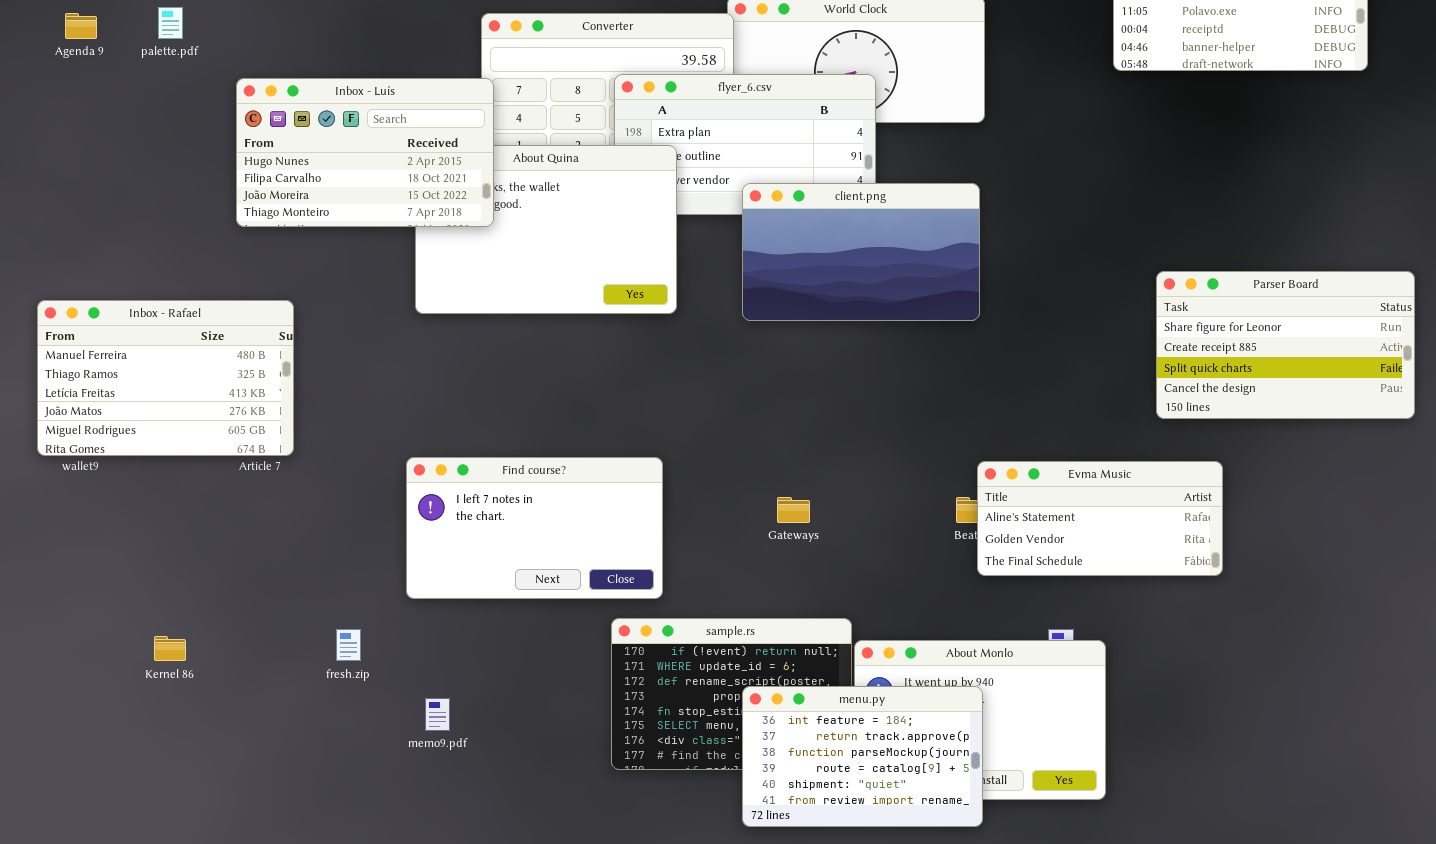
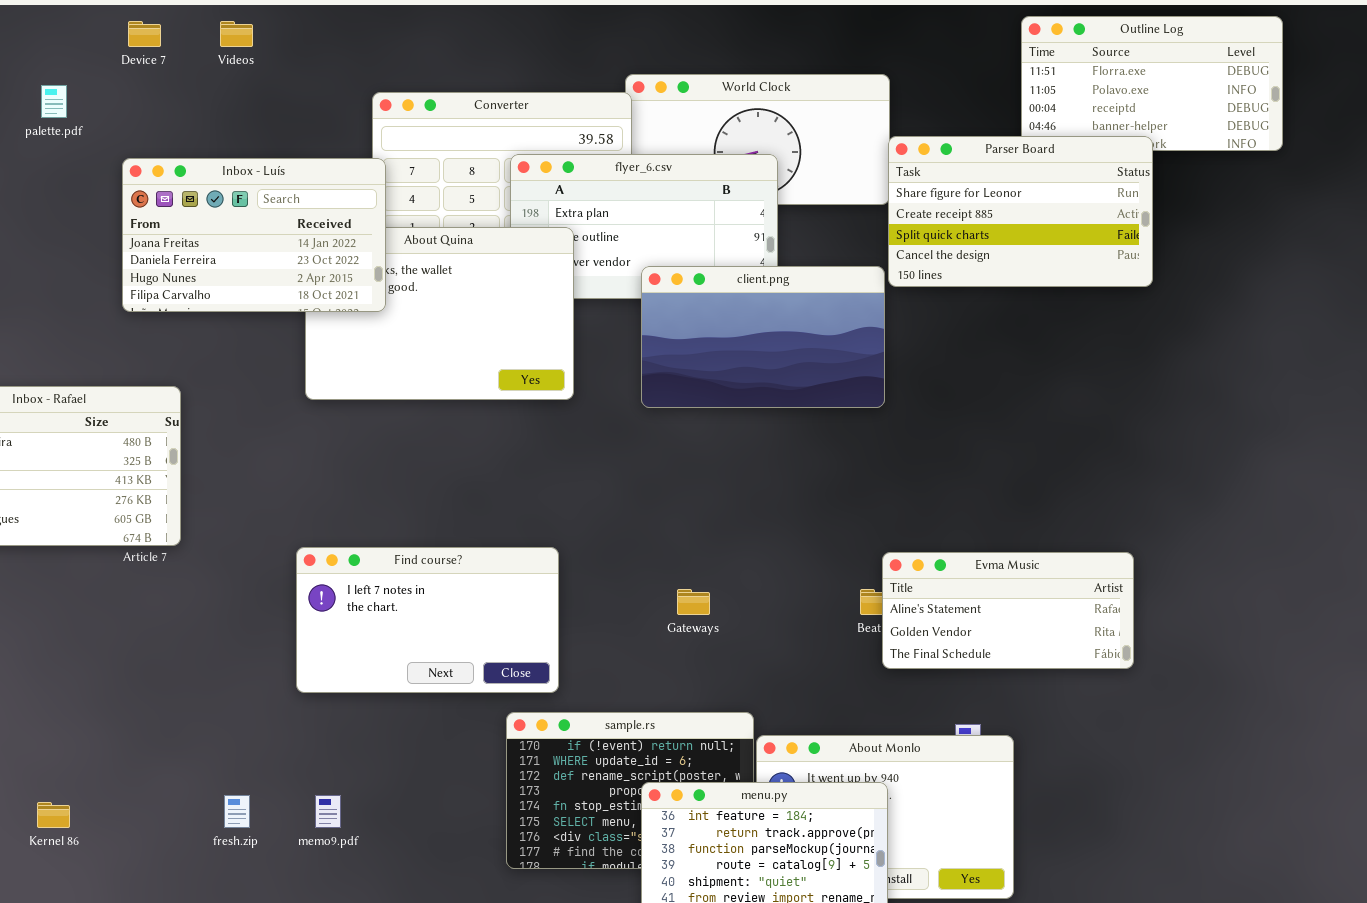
Inbox - Luís: [236,78,494,227] -> [122,158,386,312], scrolled up 2 rows
Parser Board: [1156,271,1415,419] -> [888,136,1153,287], moved
fresh.zip: [336,629,361,661] -> [224,795,250,828], moved
Kernel 86: [154,636,186,661] -> [37,802,70,828], moved

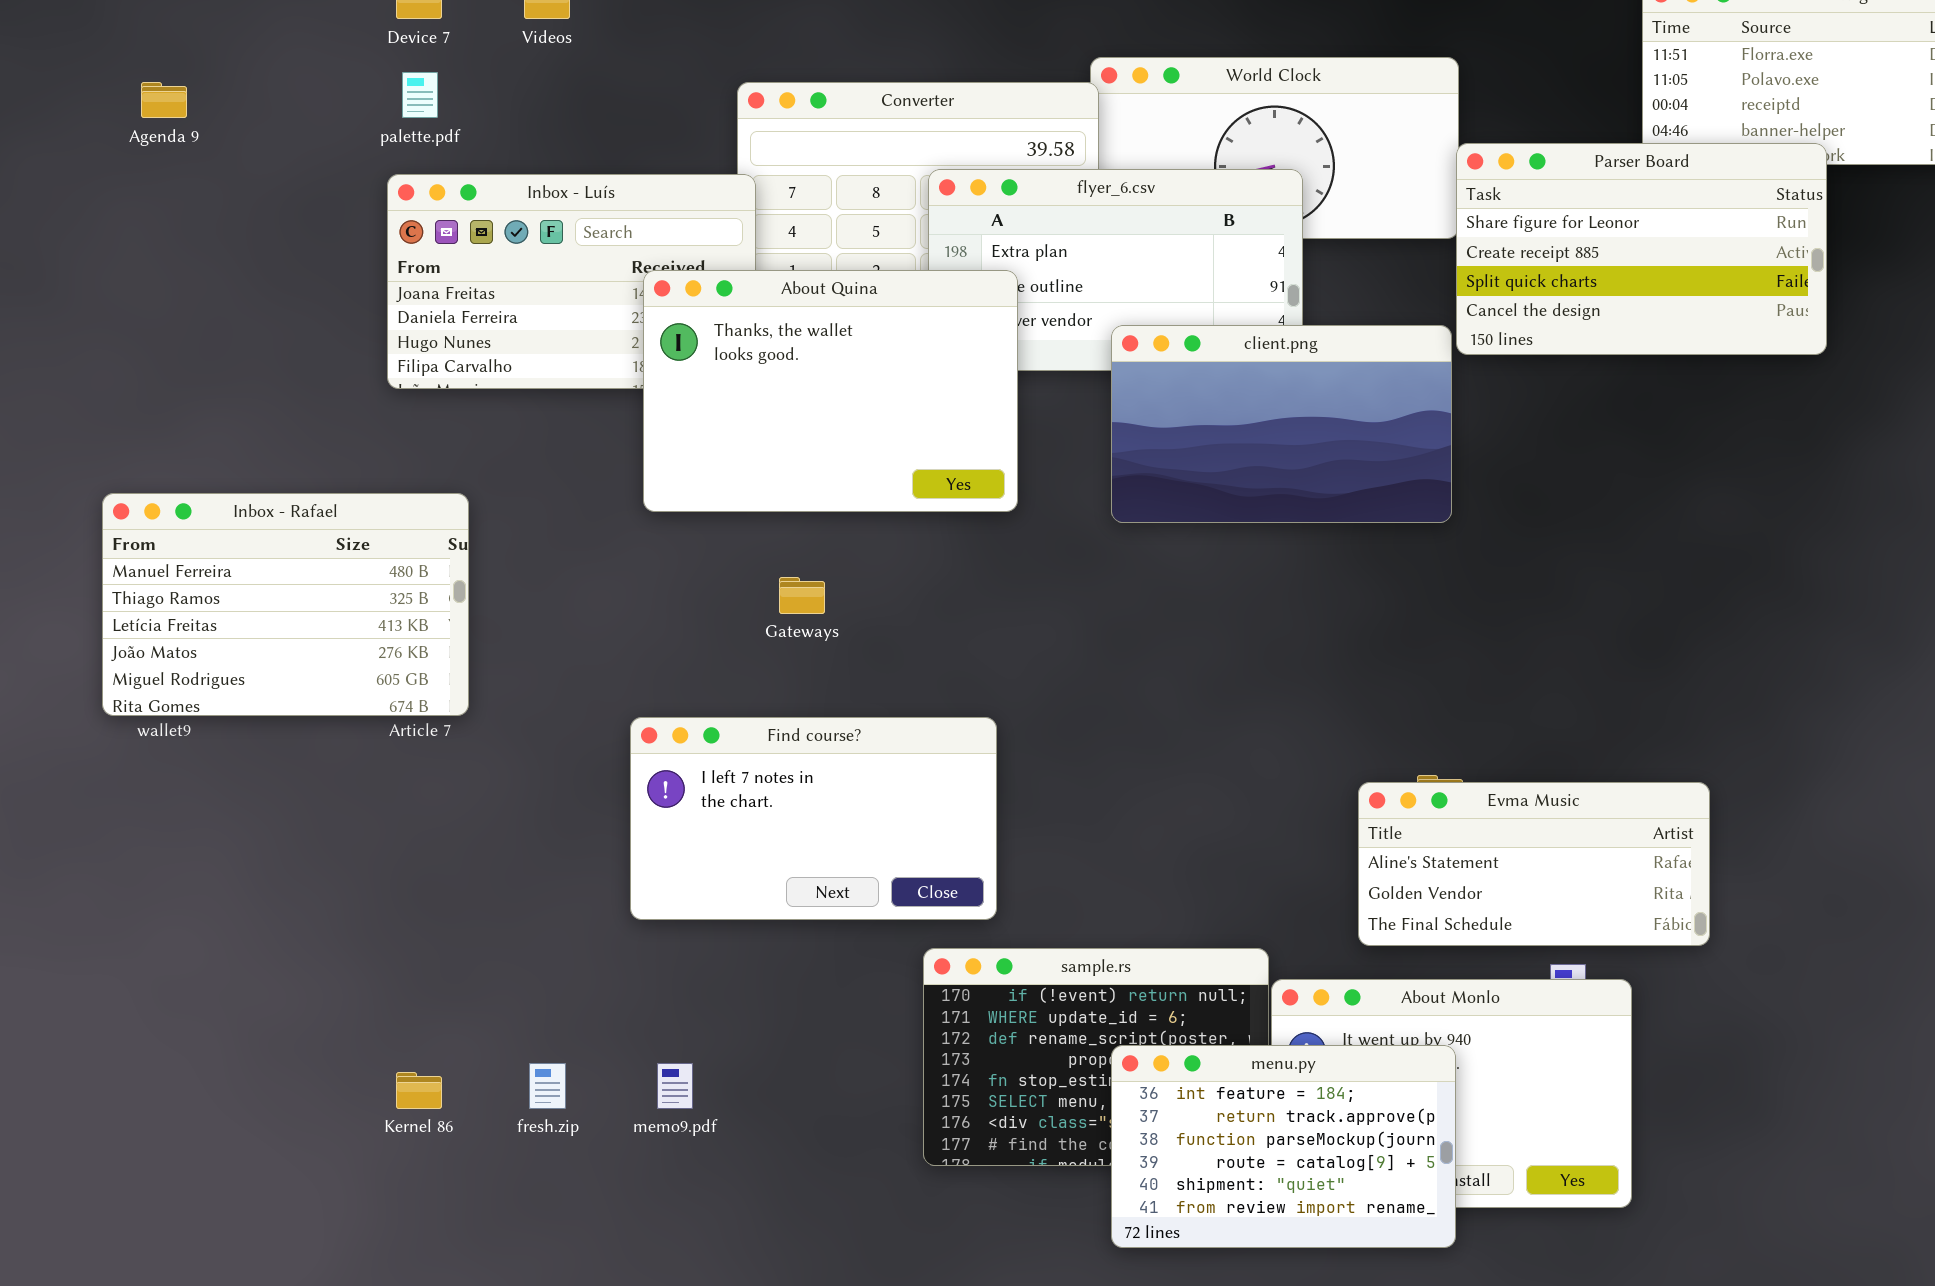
palette.pdf: [41,85,67,118] -> [402,72,438,118], moved
About Quina: [305,227,574,400] -> [643,270,1018,512], raised
Evma Music: [882,552,1134,669] -> [1358,782,1710,946], moved
Gateways: [677,589,710,615] -> [779,577,825,614], moved
Kernel 86: [37,802,70,828] -> [396,1072,442,1109], moved

